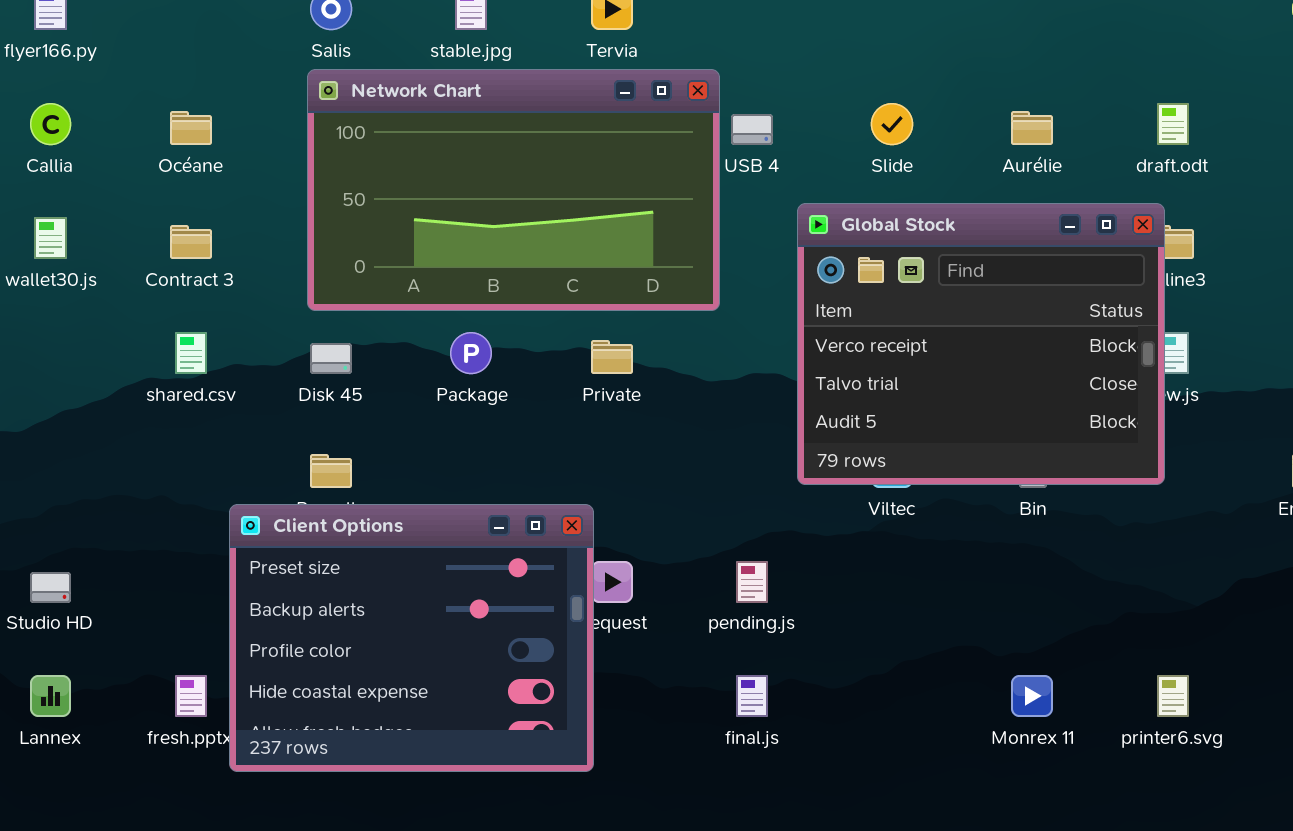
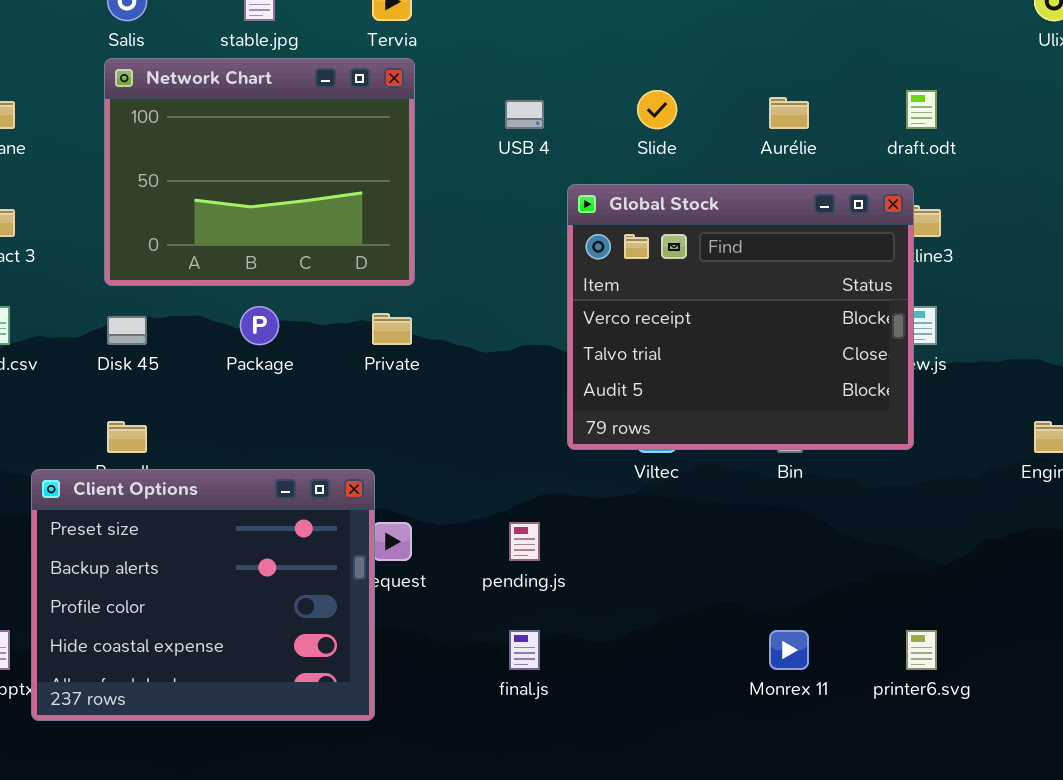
Network Chart: [307,69,720,311] -> [104,58,415,286], resized

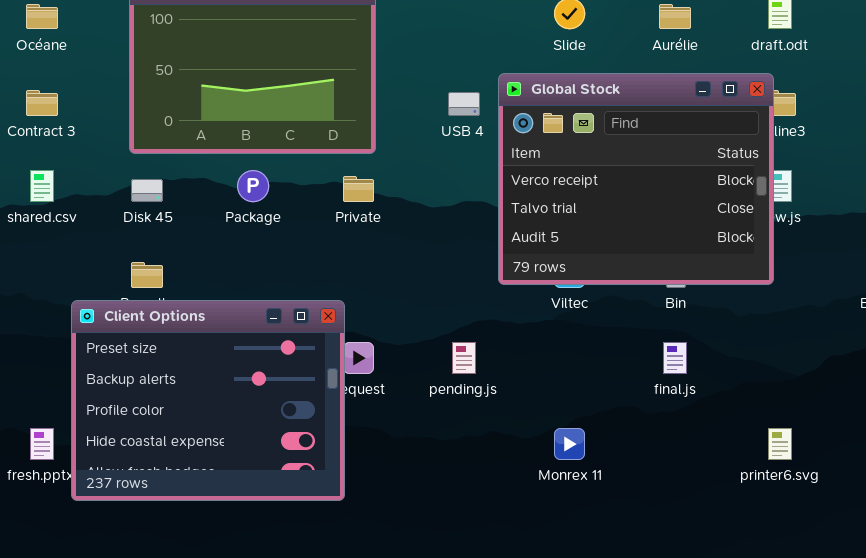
USB 4: [505,100,544,129] -> [448,92,480,116], moved
final.js: [509,630,540,670] -> [663,342,687,374], moved
Monrex 11: [769,630,809,670] -> [554,428,585,460], moved

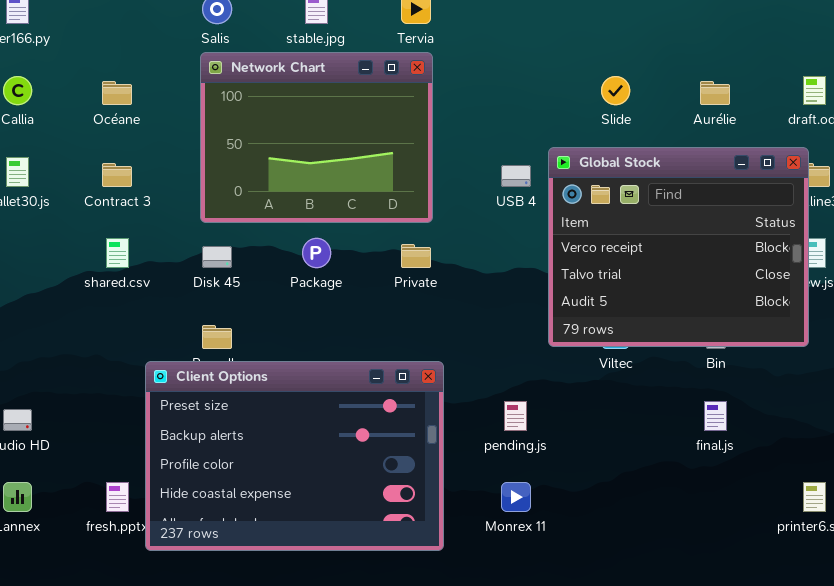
Client Options: [71,300,345,501] -> [145,361,444,551], resized
Monrex 11: [554,428,585,460] -> [501,482,531,512], moved

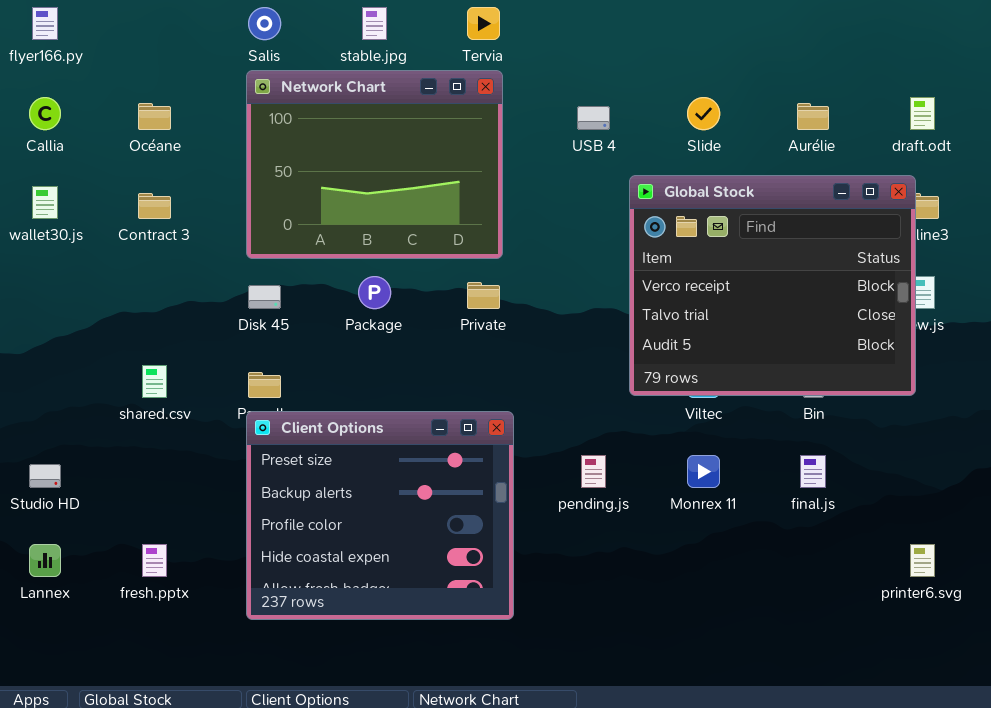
USB 4: [501,165,531,187] -> [577,106,610,130], moved
shared.csv: [106,238,129,268] -> [142,365,167,398], moved
Client Options: [145,361,444,551] -> [246,411,514,620], resized
Monrex 11: [501,482,531,512] -> [687,455,720,488], moved

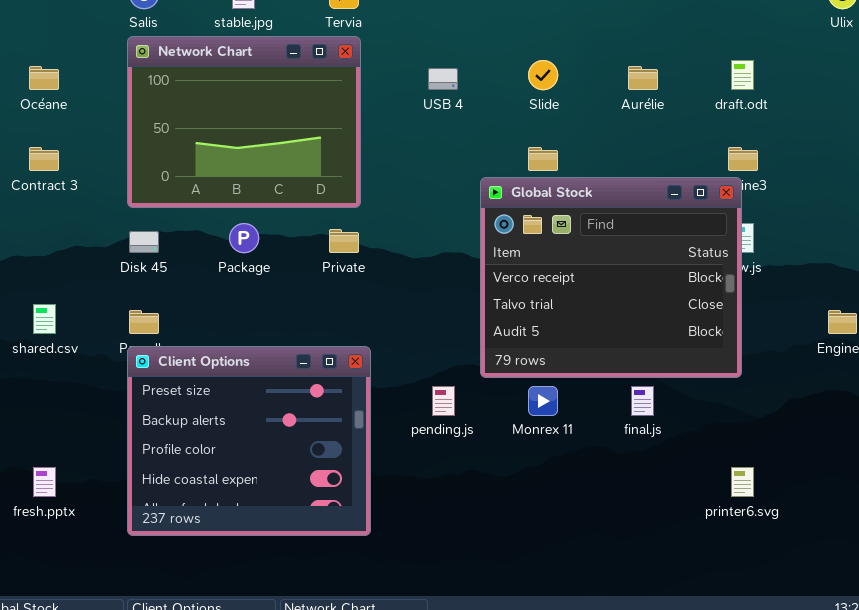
Global Stock: [629,175,916,396] -> [480,177,742,378], moved

